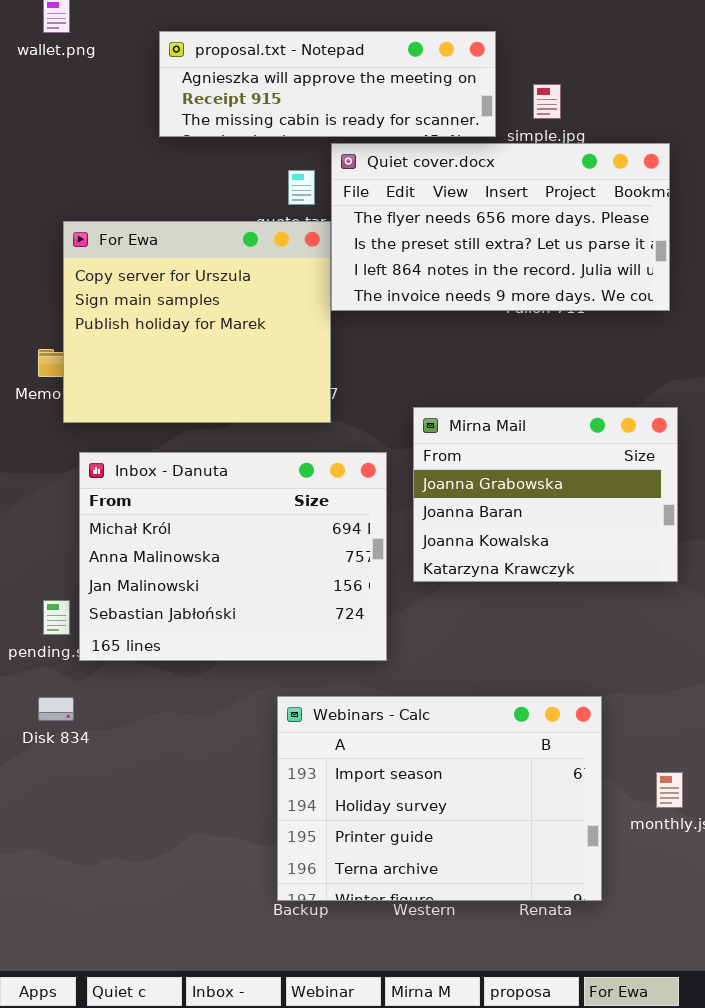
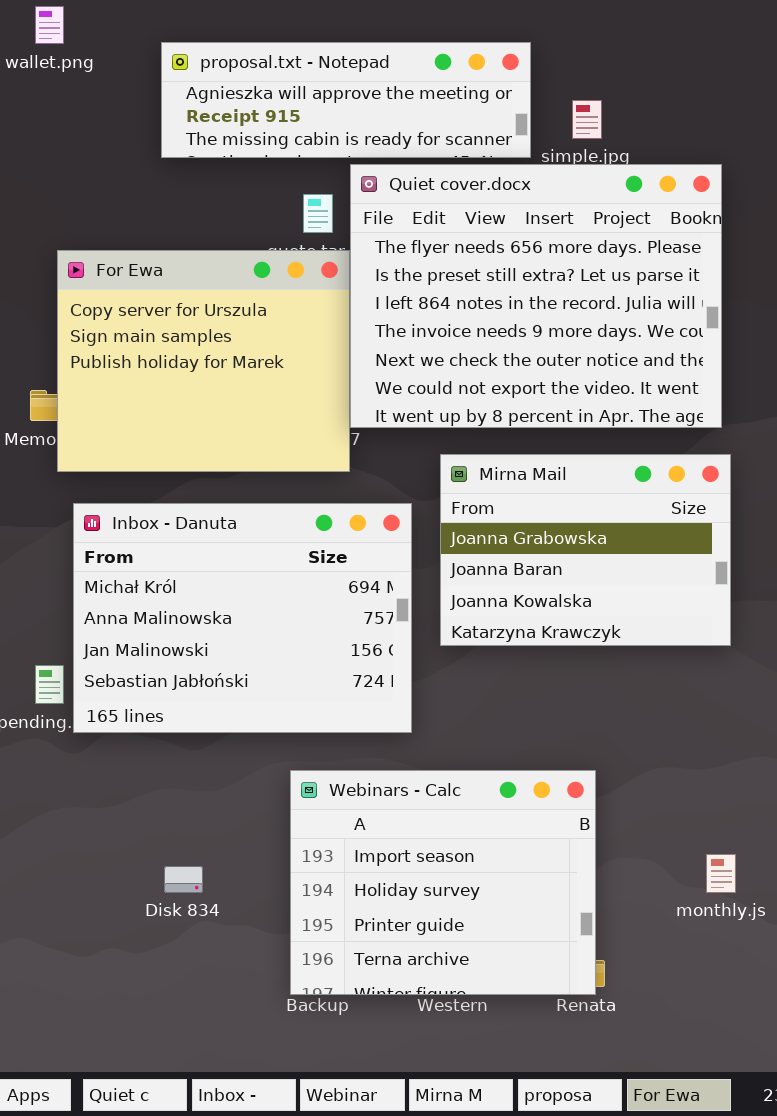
Quiet cover.docx: [331,143,670,311] -> [350,164,722,428], resized
Webinars - Calc: [277,696,602,901] -> [290,770,596,995], resized
Disk 834: [38,697,74,721] -> [164,866,203,893], moved

